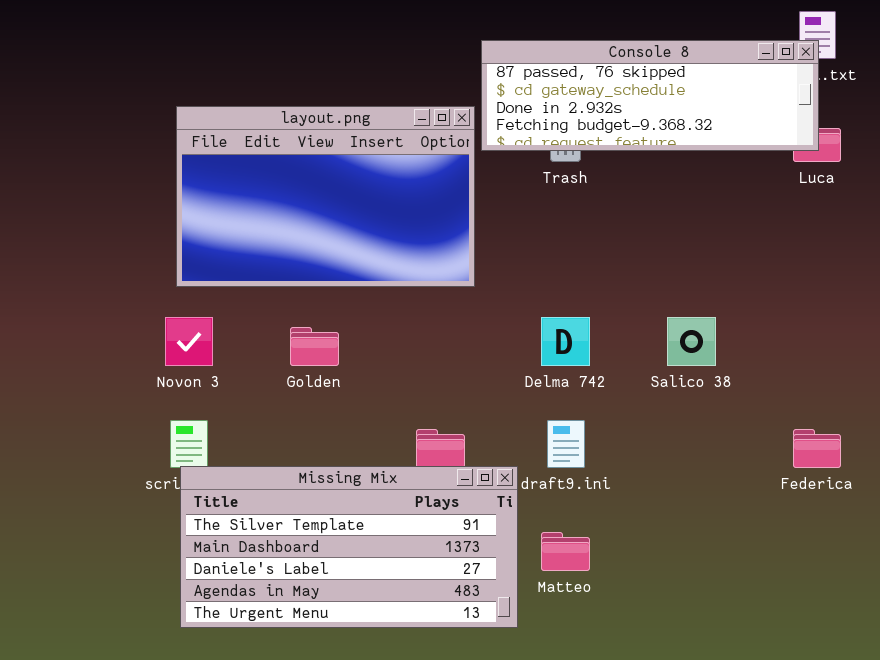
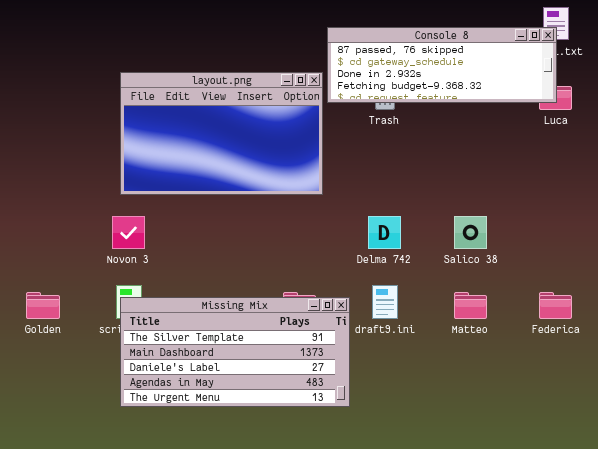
Golden: [290,327,339,366] -> [26,292,60,319], moved
Missing Mix: [180,466,518,628] -> [120,297,350,407], moved
Matteo: [541,532,590,571] -> [454,292,487,319], moved

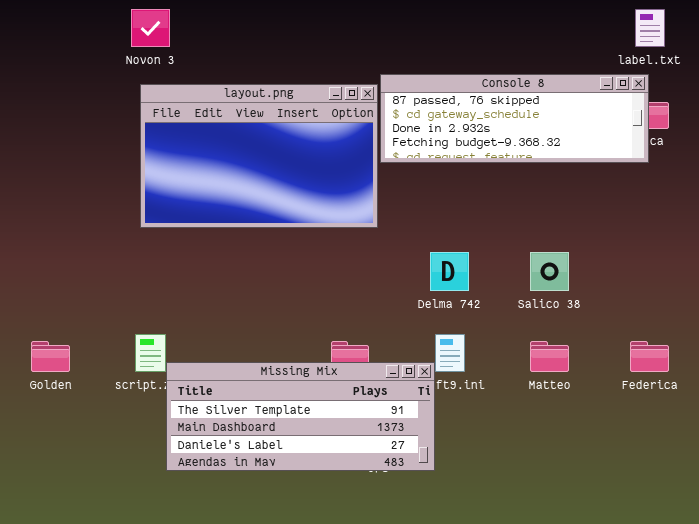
Console 8: [327,27,557,103] -> [380,74,649,163], moved
Novon 3: [112,216,145,249] -> [131,9,170,47], moved
Missing Mix: [120,297,350,407] -> [166,362,435,471], moved, resized

